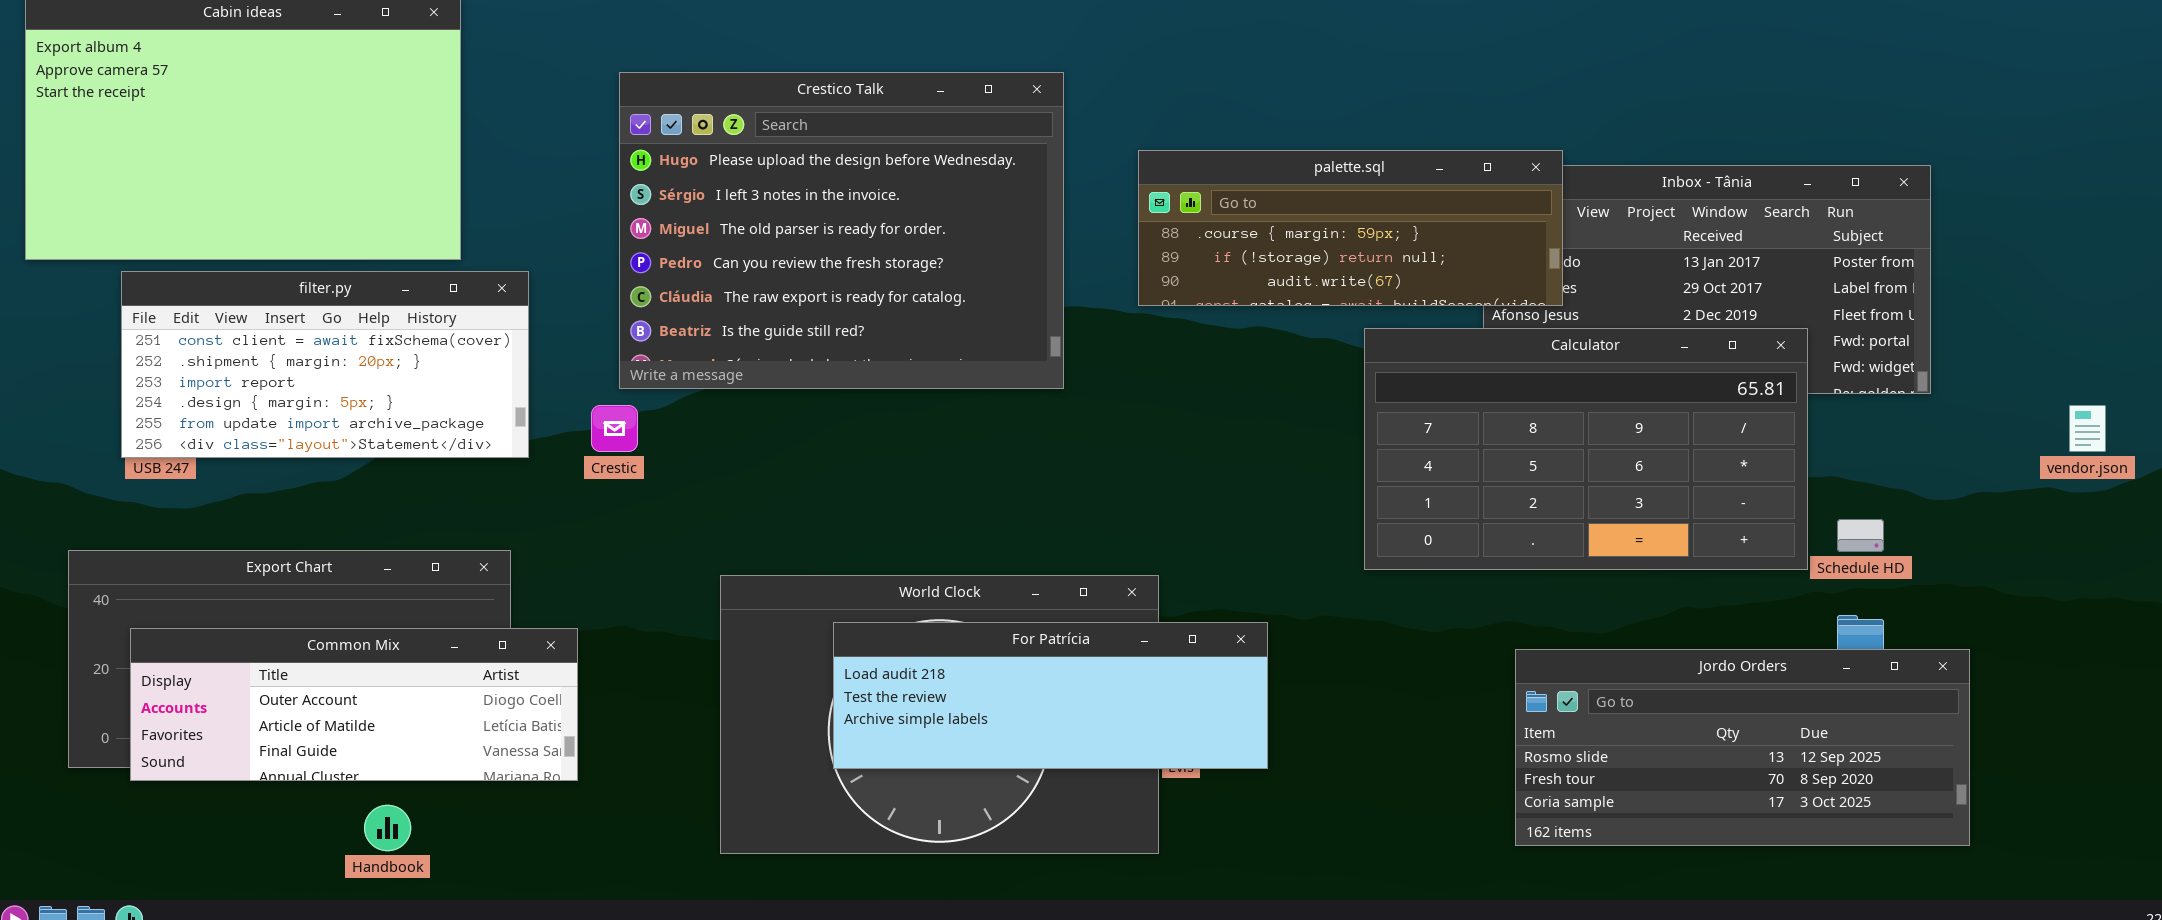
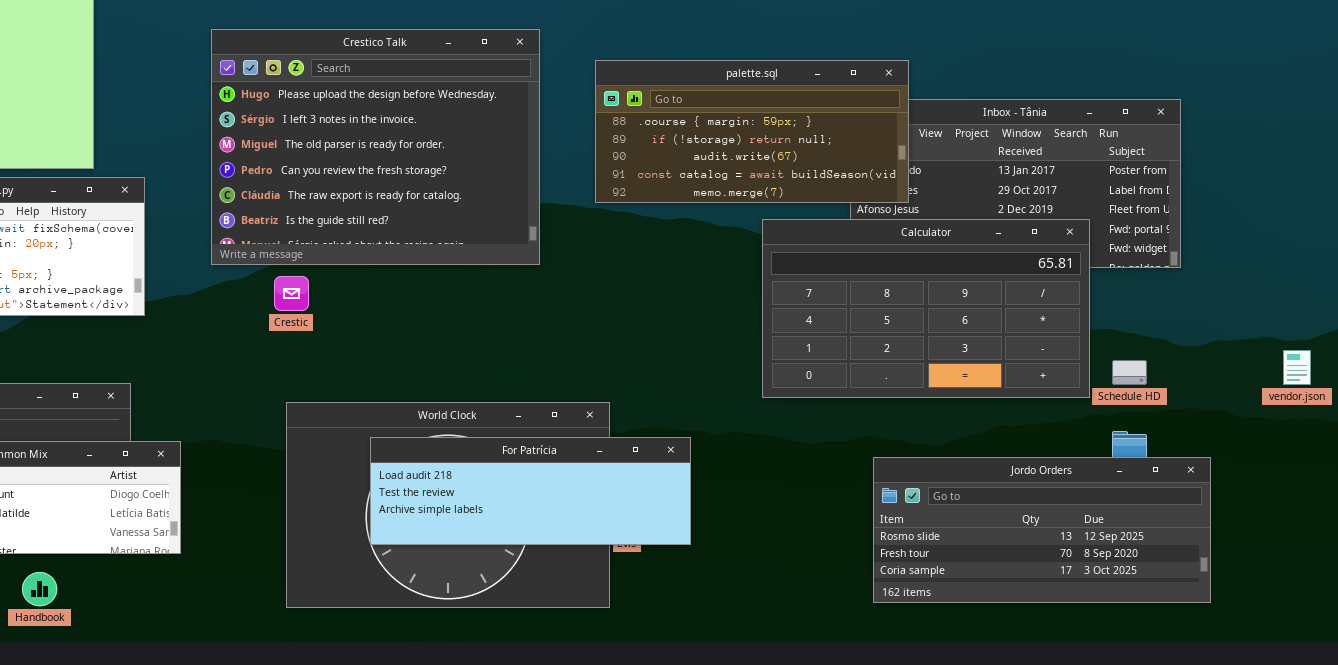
palette.sql: [1138,150,1563,306] -> [595,60,909,203], resized
Crestic: [591,405,638,452] -> [274,276,309,311], moved
vendor.json: [2069,405,2106,452] -> [1283,350,1311,385], moved

